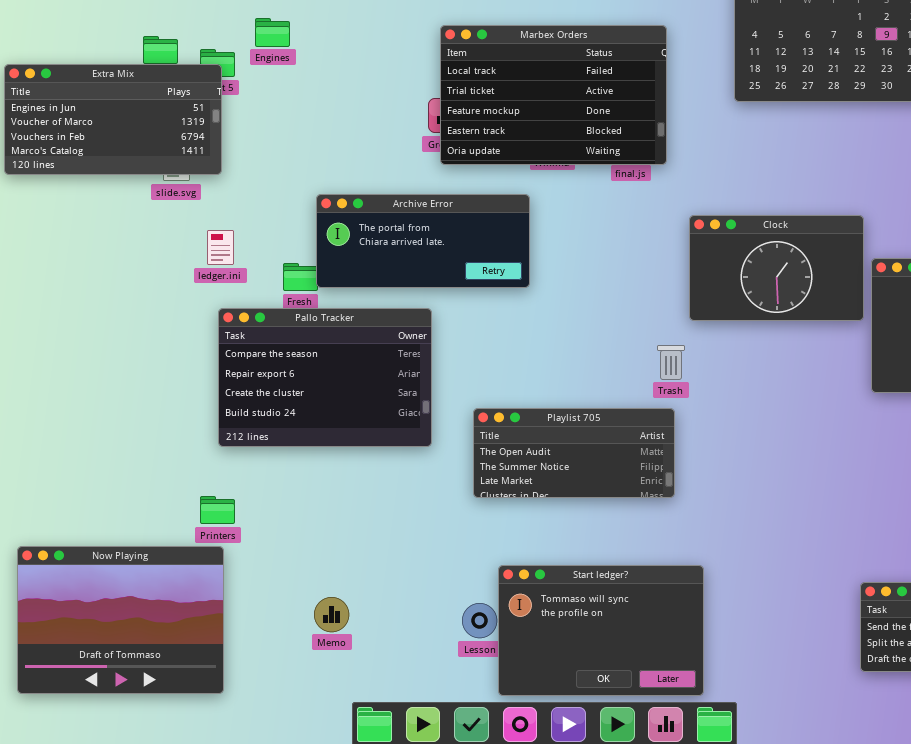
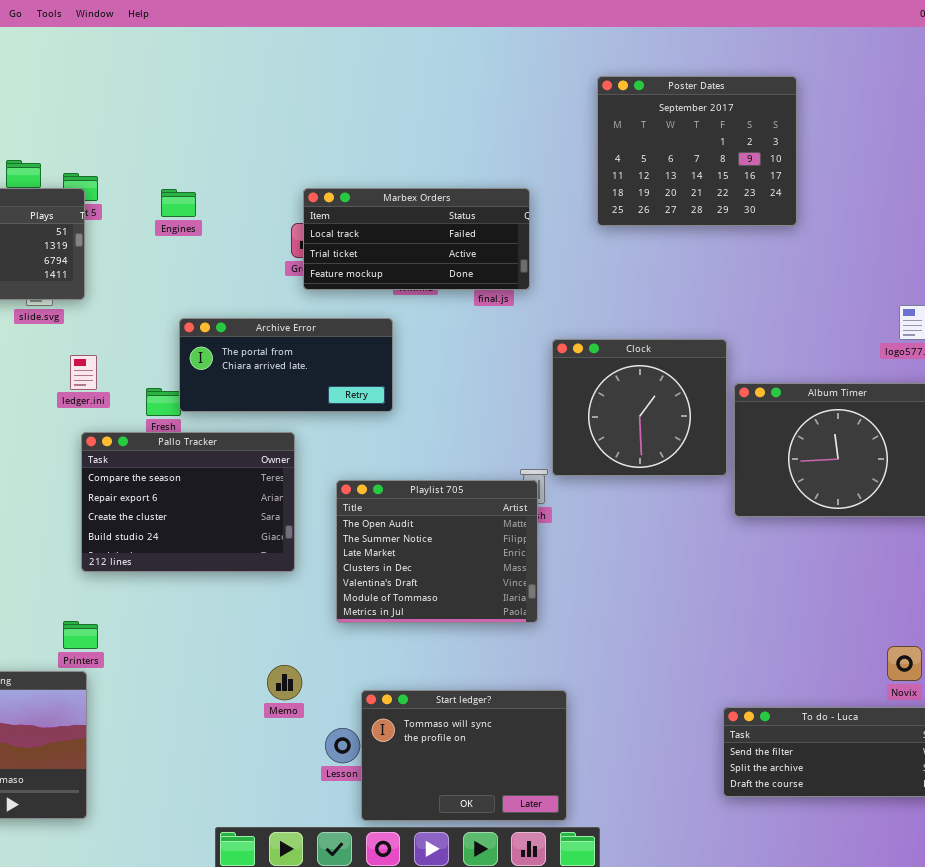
Engines: [255,18,290,47] -> [161,189,196,217], moved
Marbex Orders: [440,25,667,165] -> [303,188,530,290], resized
Clock: [689,215,864,321] -> [552,339,727,476], resized
Playlist 705: [473,408,675,498] -> [336,480,538,623], resized
Memo: [314,597,349,632] -> [267,665,302,700], moved

